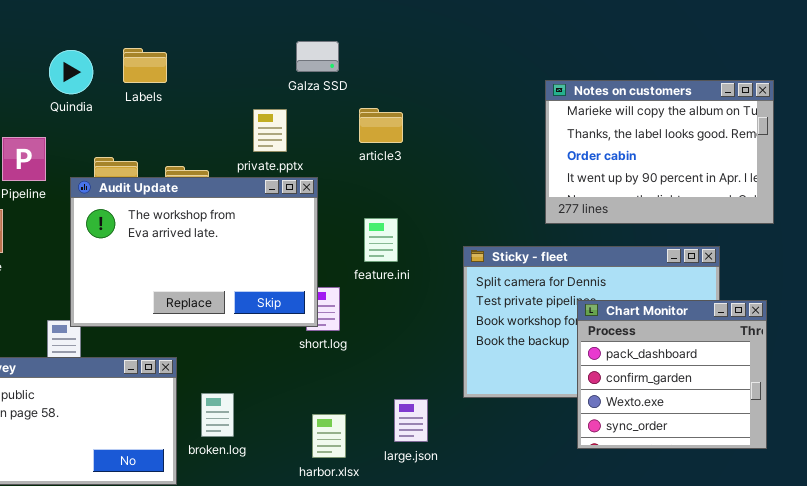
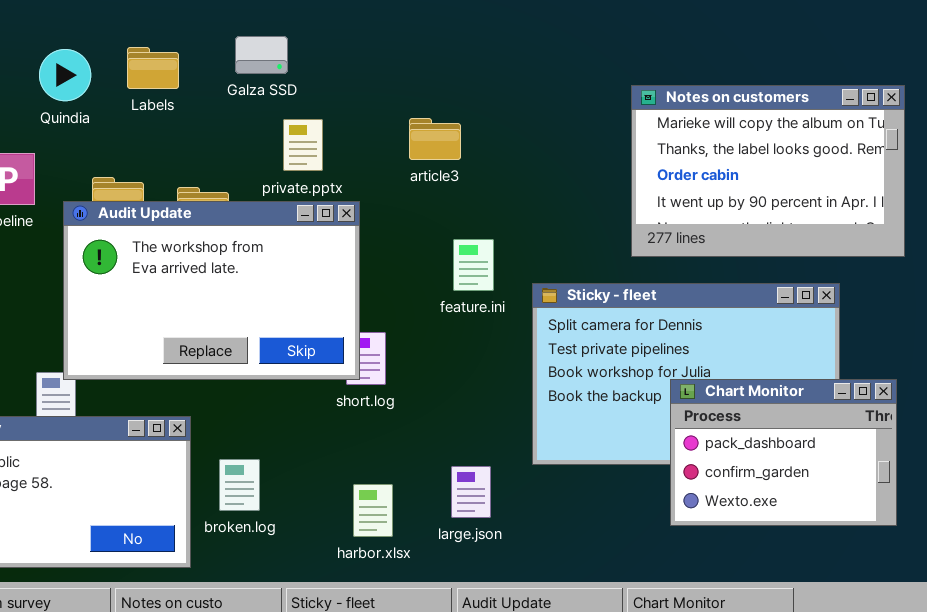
Galza SSD: [296,41,339,72] -> [235,36,288,74], moved
feature.ini: [364,218,398,262] -> [453,239,494,291], moved
Chart Monitor: [577,300,767,449] -> [670,379,897,526], resized

